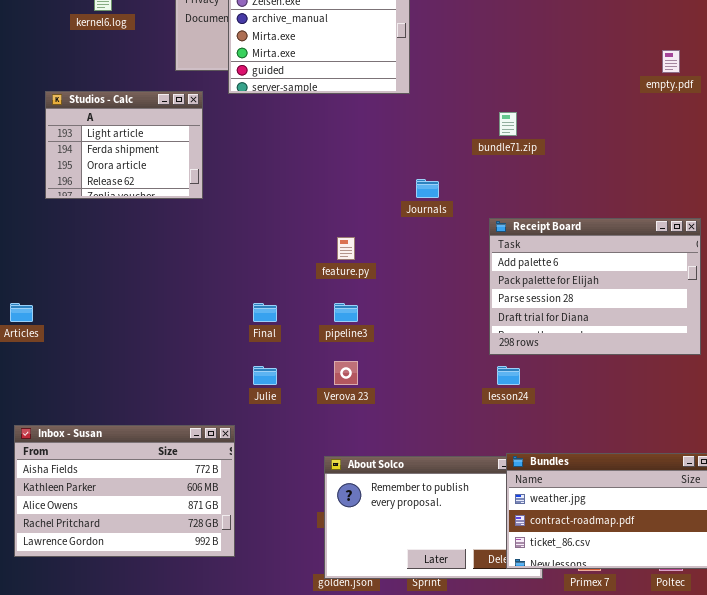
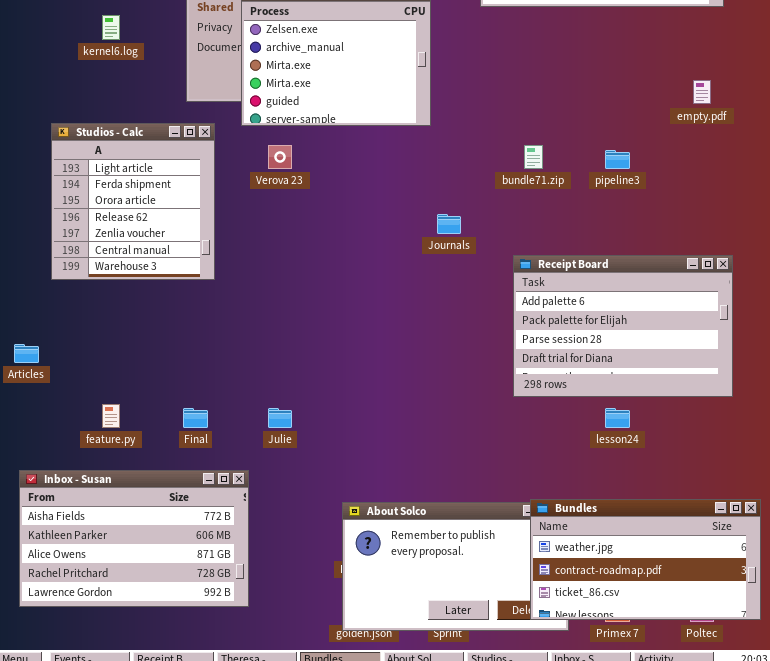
Studios - Calc: [45,91,203,199] -> [51,123,215,280], resized
feature.py: [337,237,355,260] -> [102,404,120,428], moved
Final: [253,303,277,322] -> [183,408,208,428], moved
pipeline3: [334,303,358,322] -> [605,150,630,169], moved
Verova 23: [334,361,358,385] -> [268,145,292,169], moved
lesson24: [497,366,520,385] -> [605,408,630,428], moved

